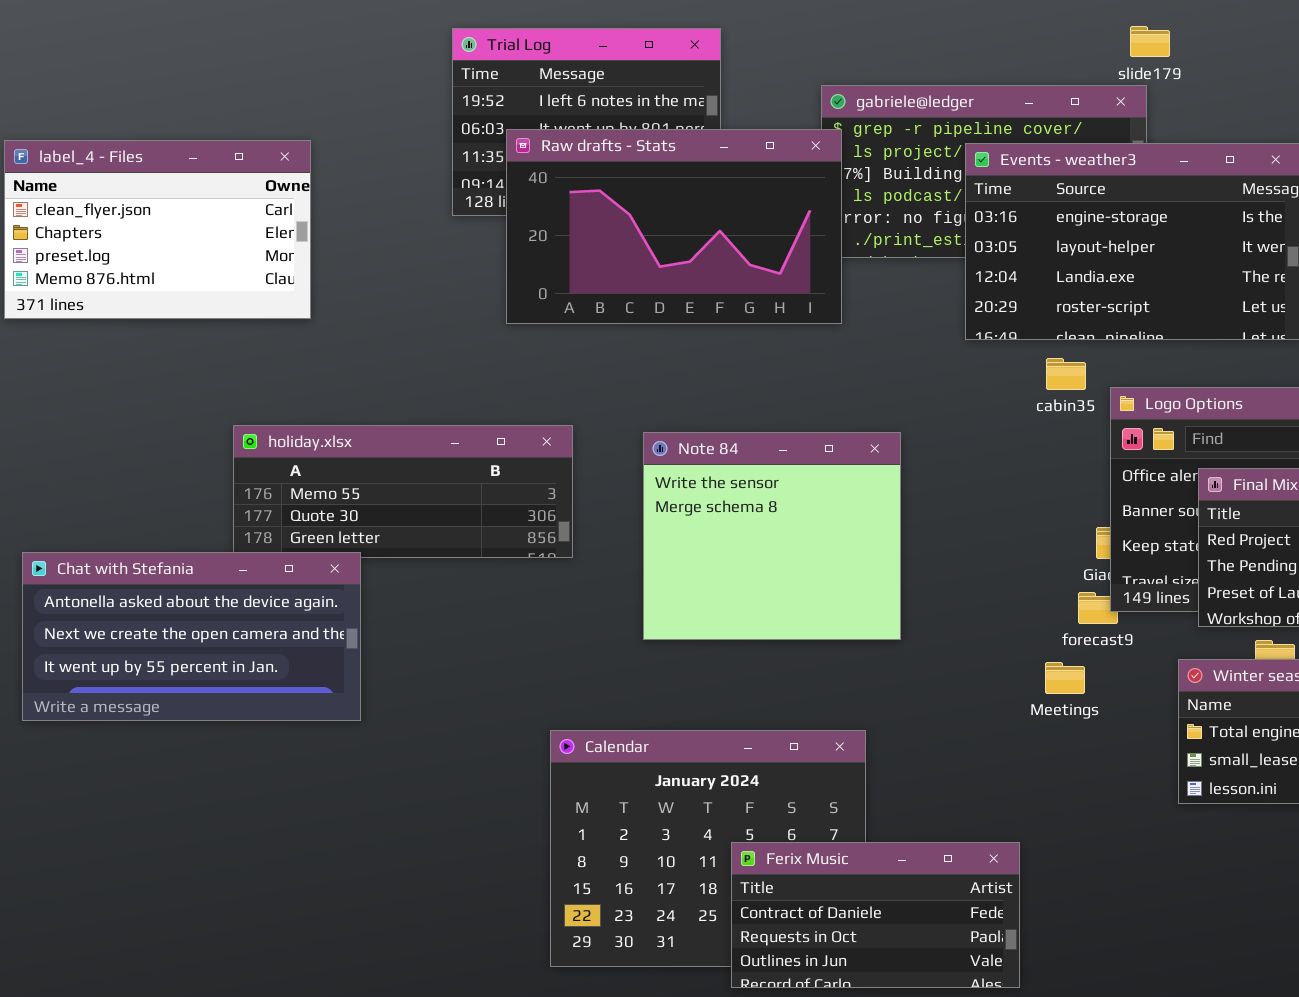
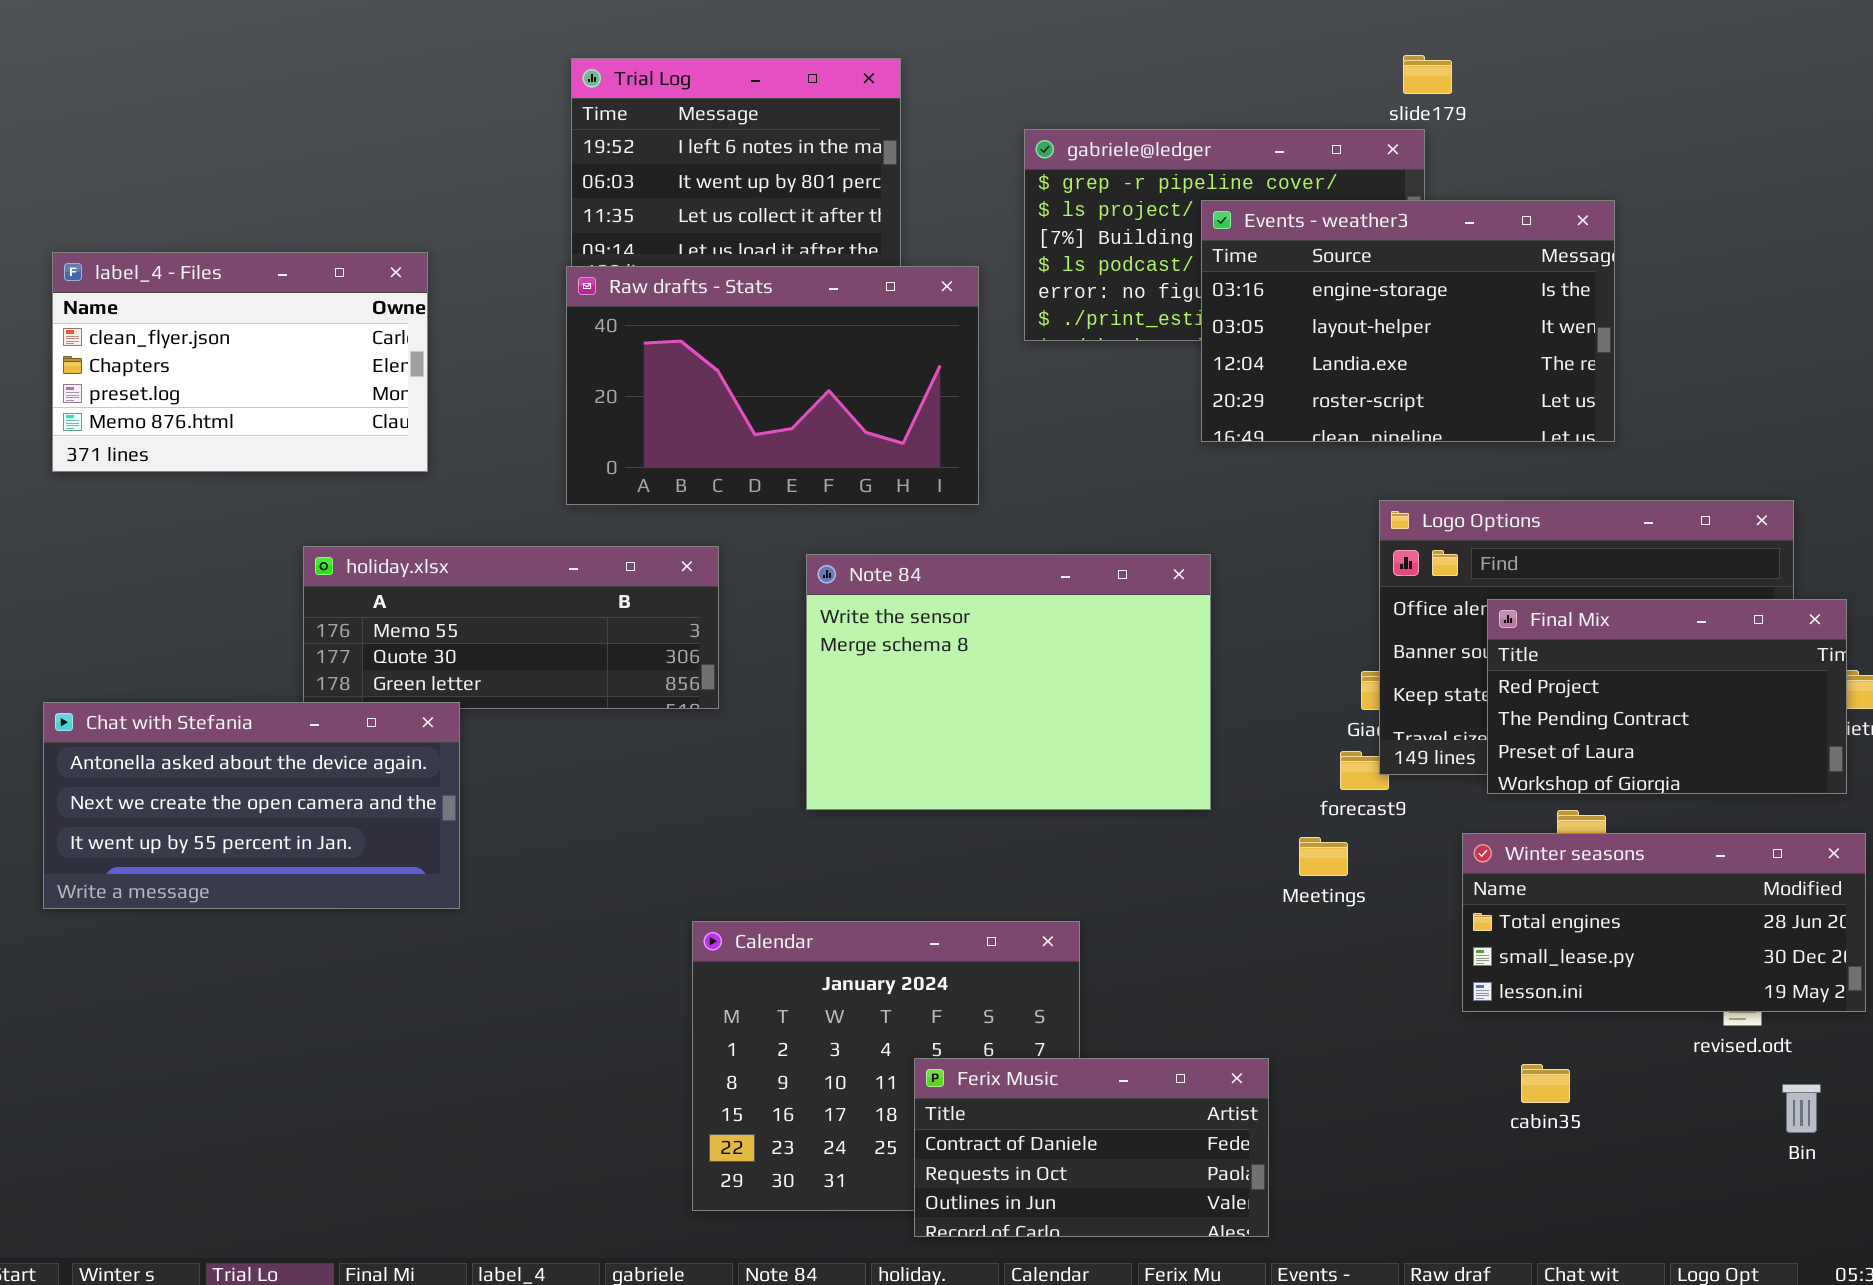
Raw drafts - Stats: [506,129,842,324] -> [566,266,979,505], moved
label_4 - Files: [4,140,311,319] -> [52,252,428,472], moved
cabin35: [1046,358,1086,390] -> [1521,1064,1570,1103], moved
Note 84: [643,432,901,640] -> [806,554,1211,810], resized

